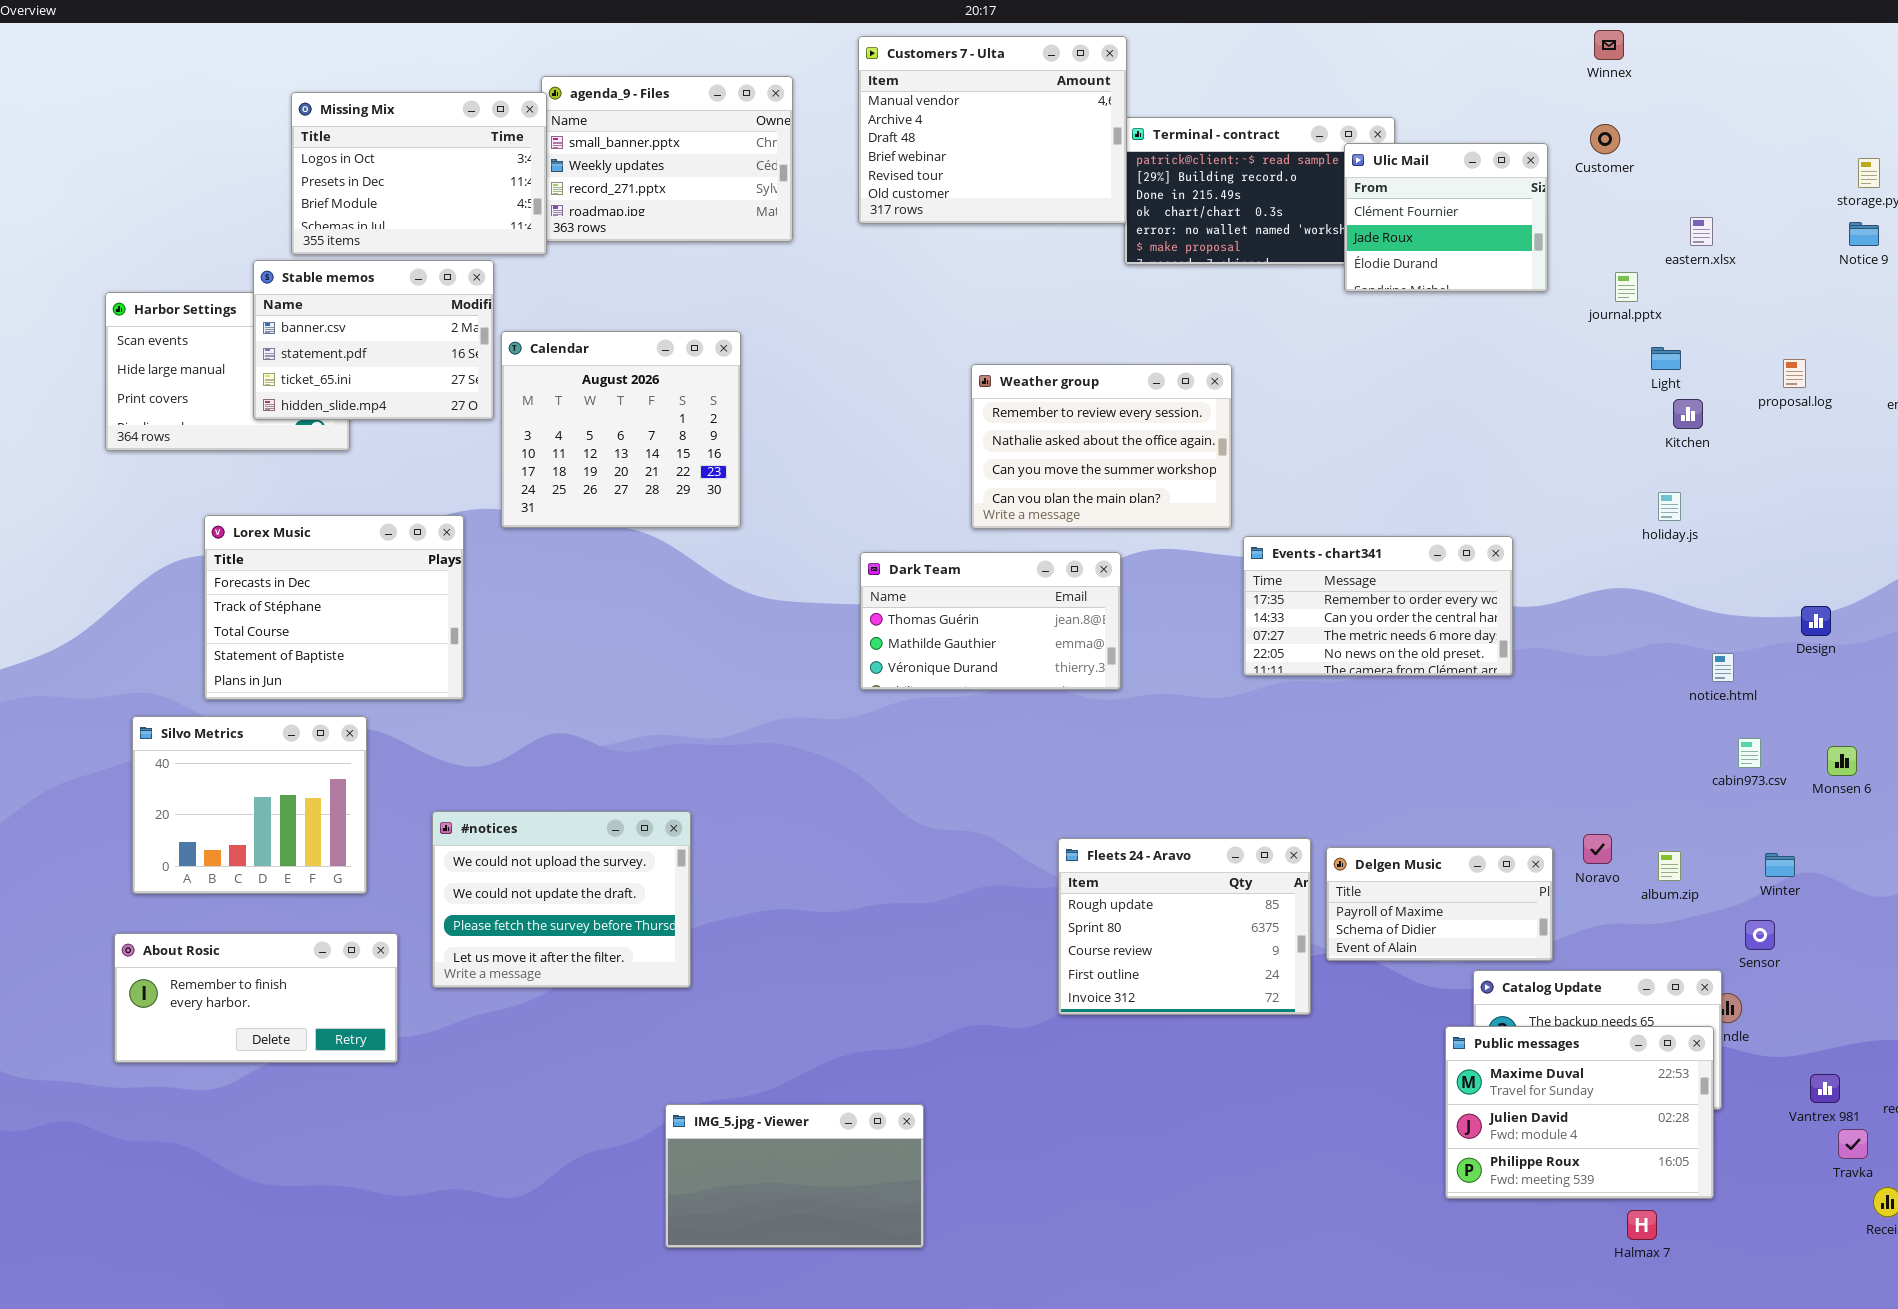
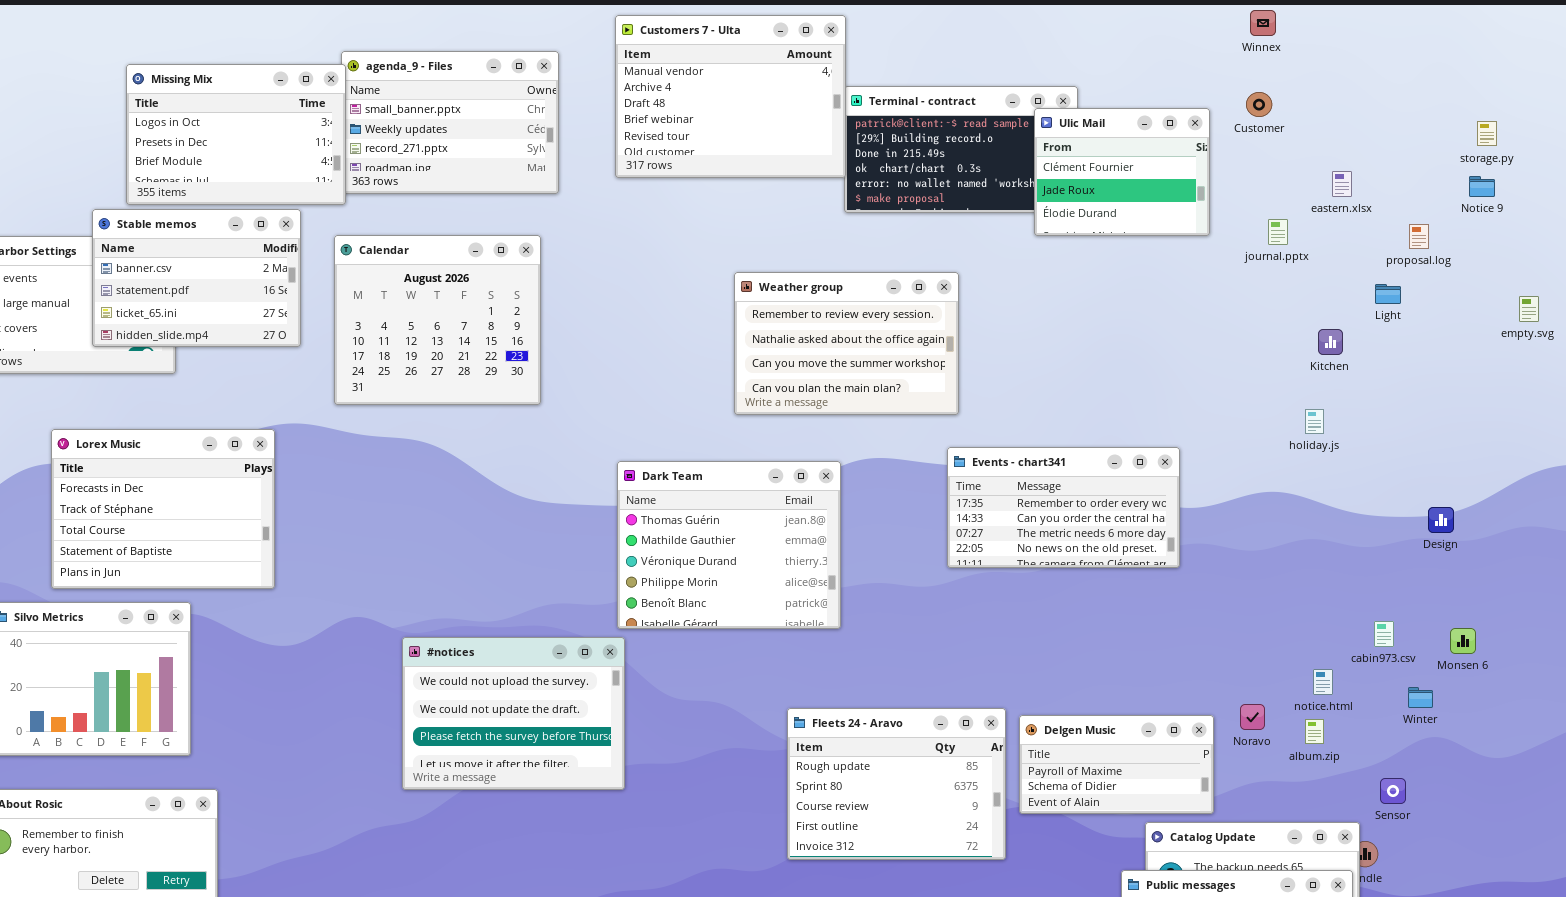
Calendar: [501,331,741,528] -> [334,235,541,405], moved
Light: [1651,347,1681,370] -> [1375,284,1401,304], moved
proposal.log: [1783,359,1806,388] -> [1409,224,1429,249], moved
Weather group: [971,364,1232,529] -> [734,272,959,415], moved
Dark Team: [860,552,1121,690] -> [617,461,841,629], resized
notice.html: [1712,653,1734,682] -> [1313,669,1333,695], moved
#notices: [432,811,691,988] -> [402,637,625,790], moved
Winter: [1765,853,1795,877] -> [1408,687,1433,708], moved

